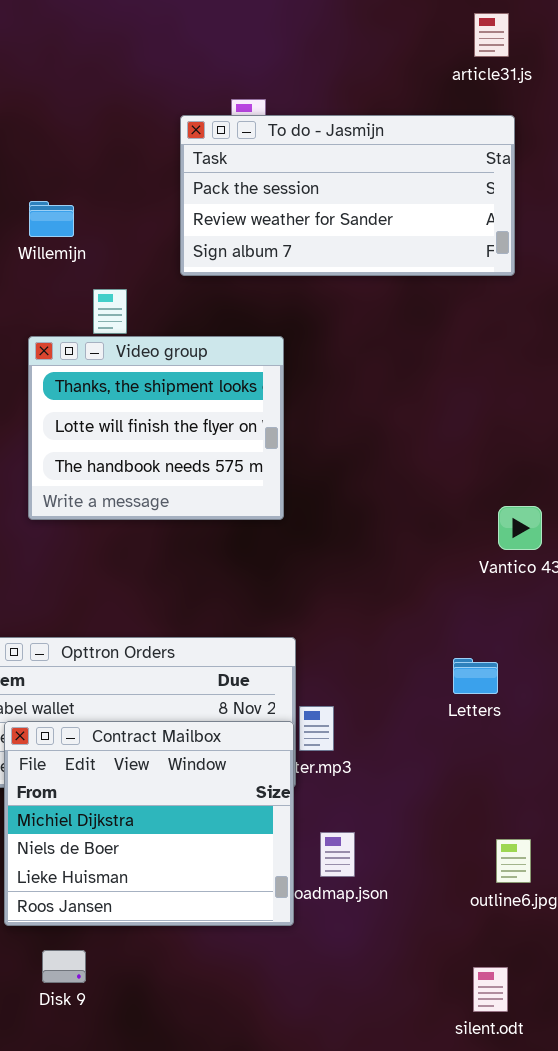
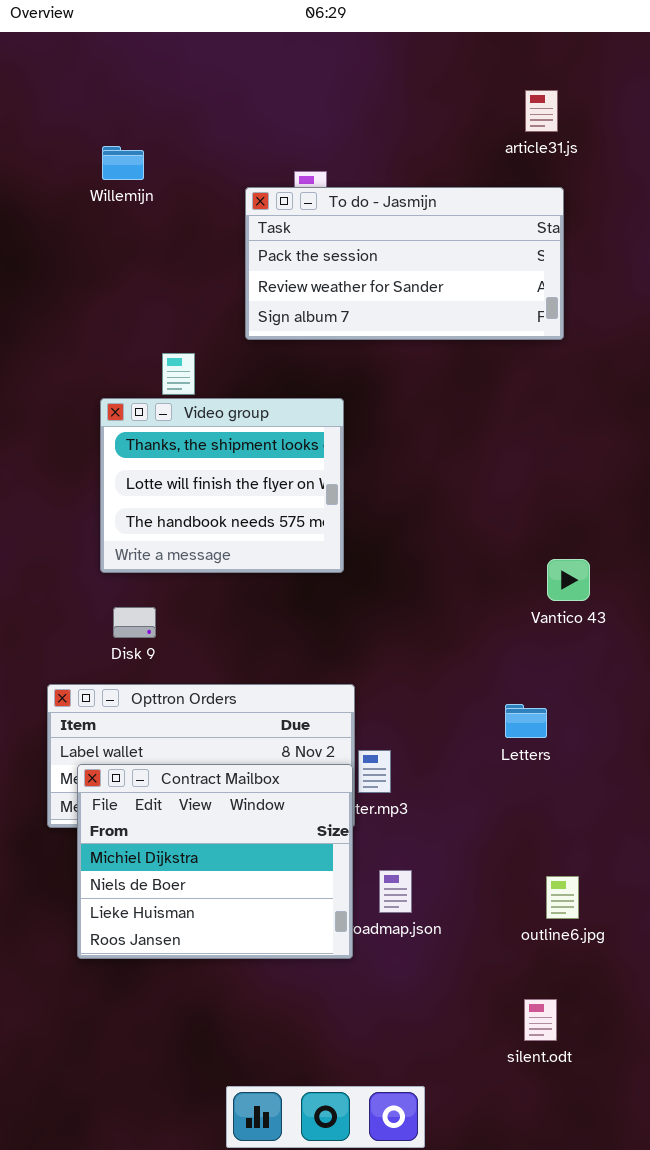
Willemijn: [29,201,74,237] -> [102,146,144,180], moved
Disk 9: [42,950,86,983] -> [113,607,156,638], moved

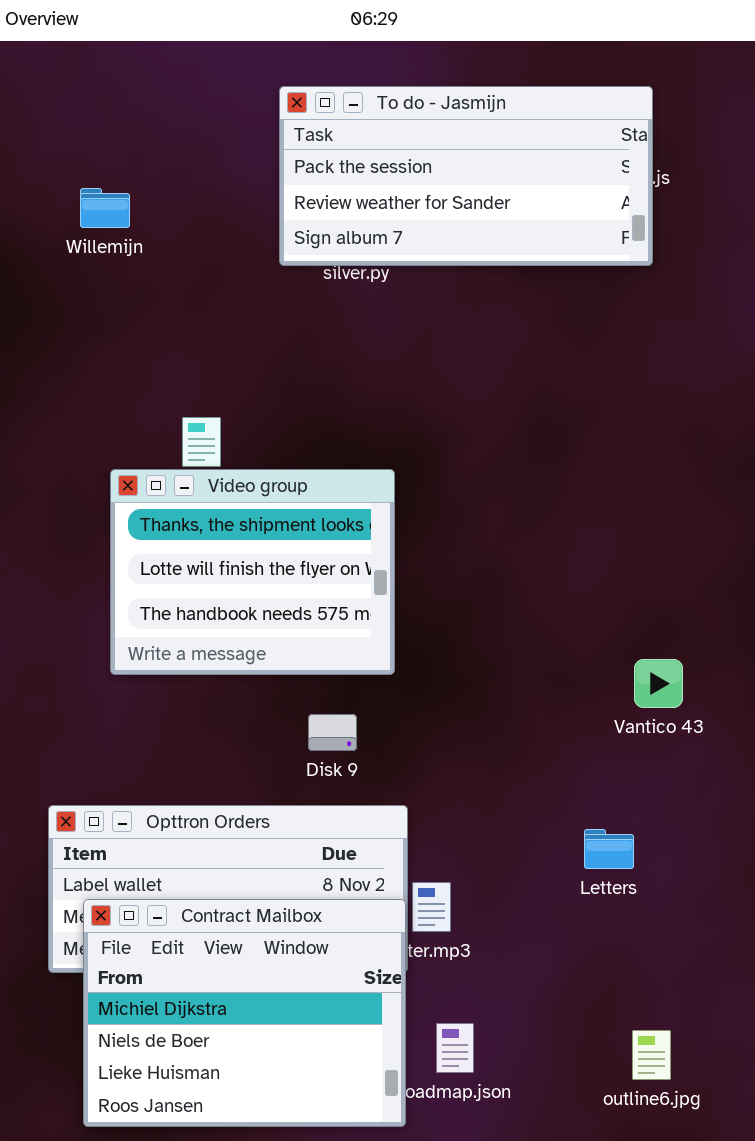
Willemijn: [102,146,144,180] -> [80,188,130,228], moved
To do - Jasmijn: [245,187,564,340] -> [279,86,653,266], moved
Disk 9: [113,607,156,638] -> [308,714,357,751], moved

